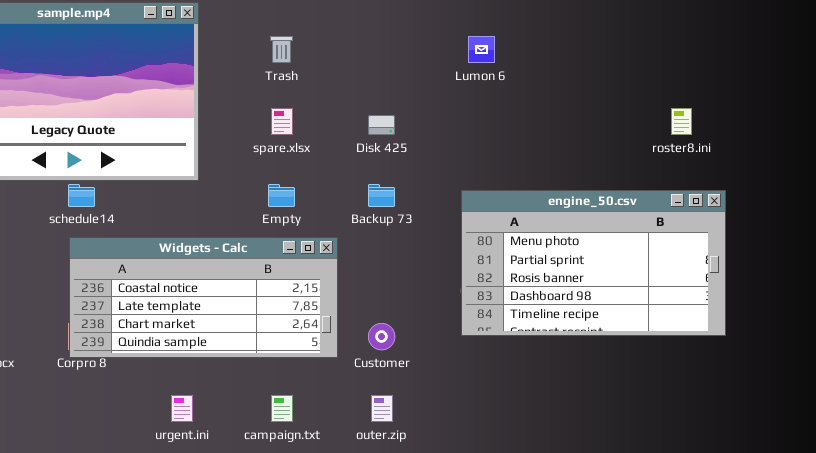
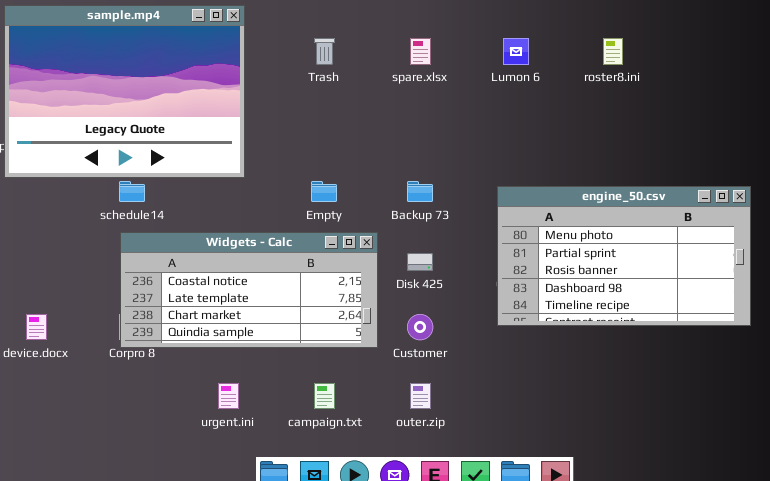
spare.xlsx: [271,108,293,135] -> [410,38,431,65], moved
roster8.ini: [671,108,692,135] -> [603,38,623,65], moved
Disk 425: [368,115,395,135] -> [407,253,433,271], moved

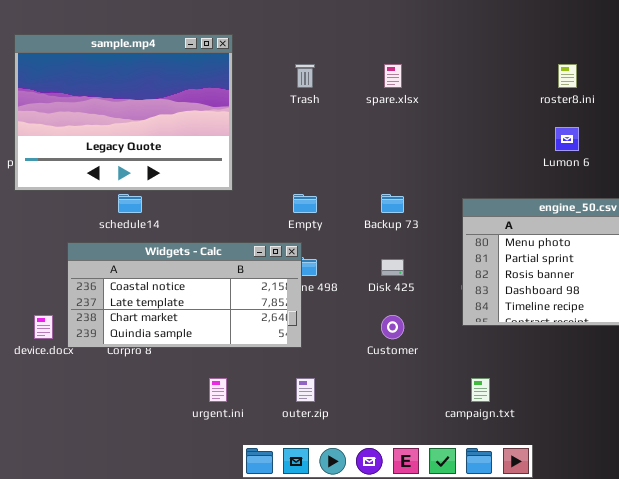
Lumon 6: [503,38,529,65] -> [555,127,579,151], moved
Widgets - Calc: [120,232,378,348] -> [67,242,302,348], moved
campaign.txt: [314,383,335,409] -> [471,378,490,402], moved
outer.zip: [410,383,431,409] -> [296,378,315,402], moved

